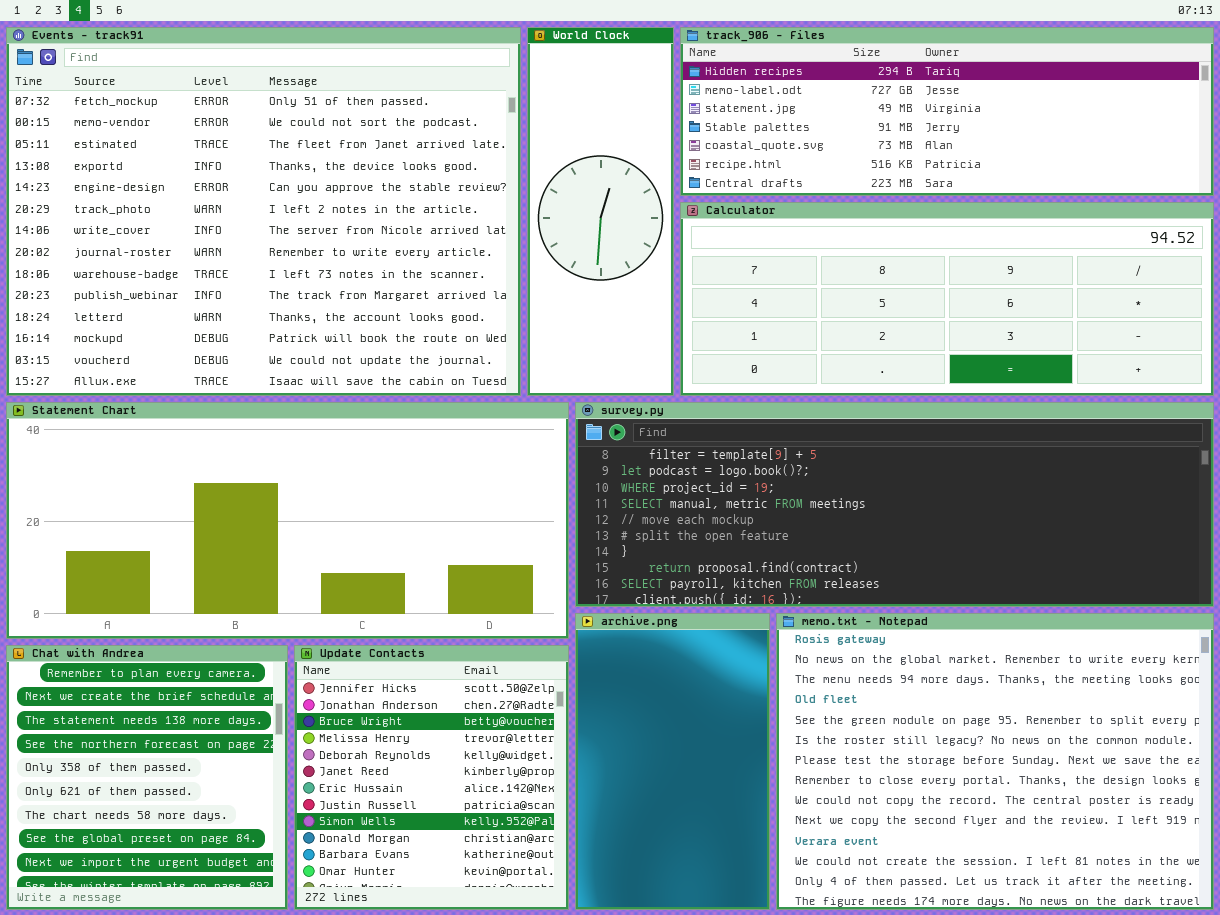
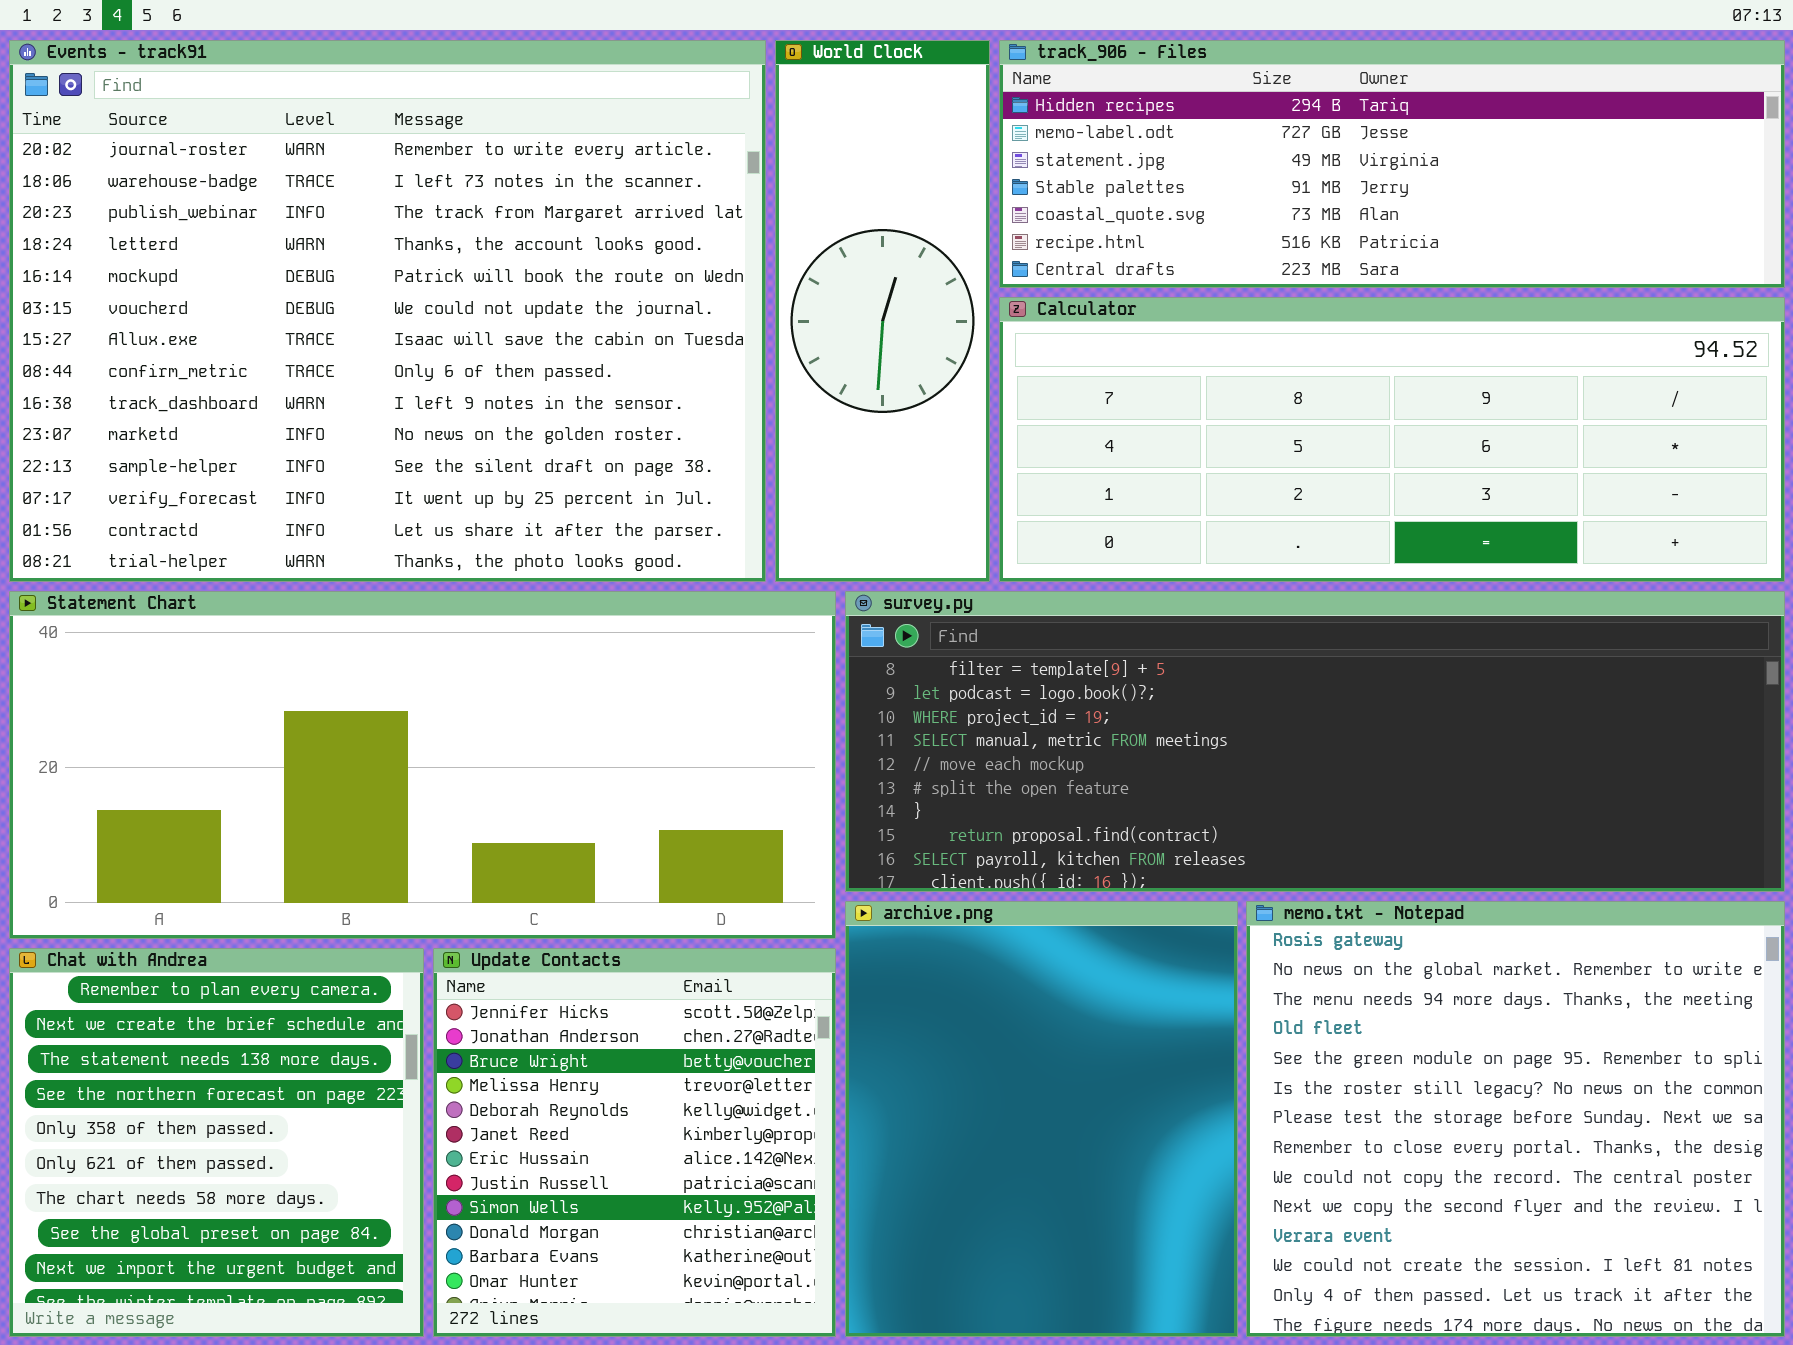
Events - track91: [6,27,521,396] -> [9,40,766,582], scrolled down 7 rows
archive.png: [575,613,770,910] -> [845,901,1238,1337], resized
memo.txt - Notepad: [776,613,1214,910] -> [1246,901,1785,1337], resized

